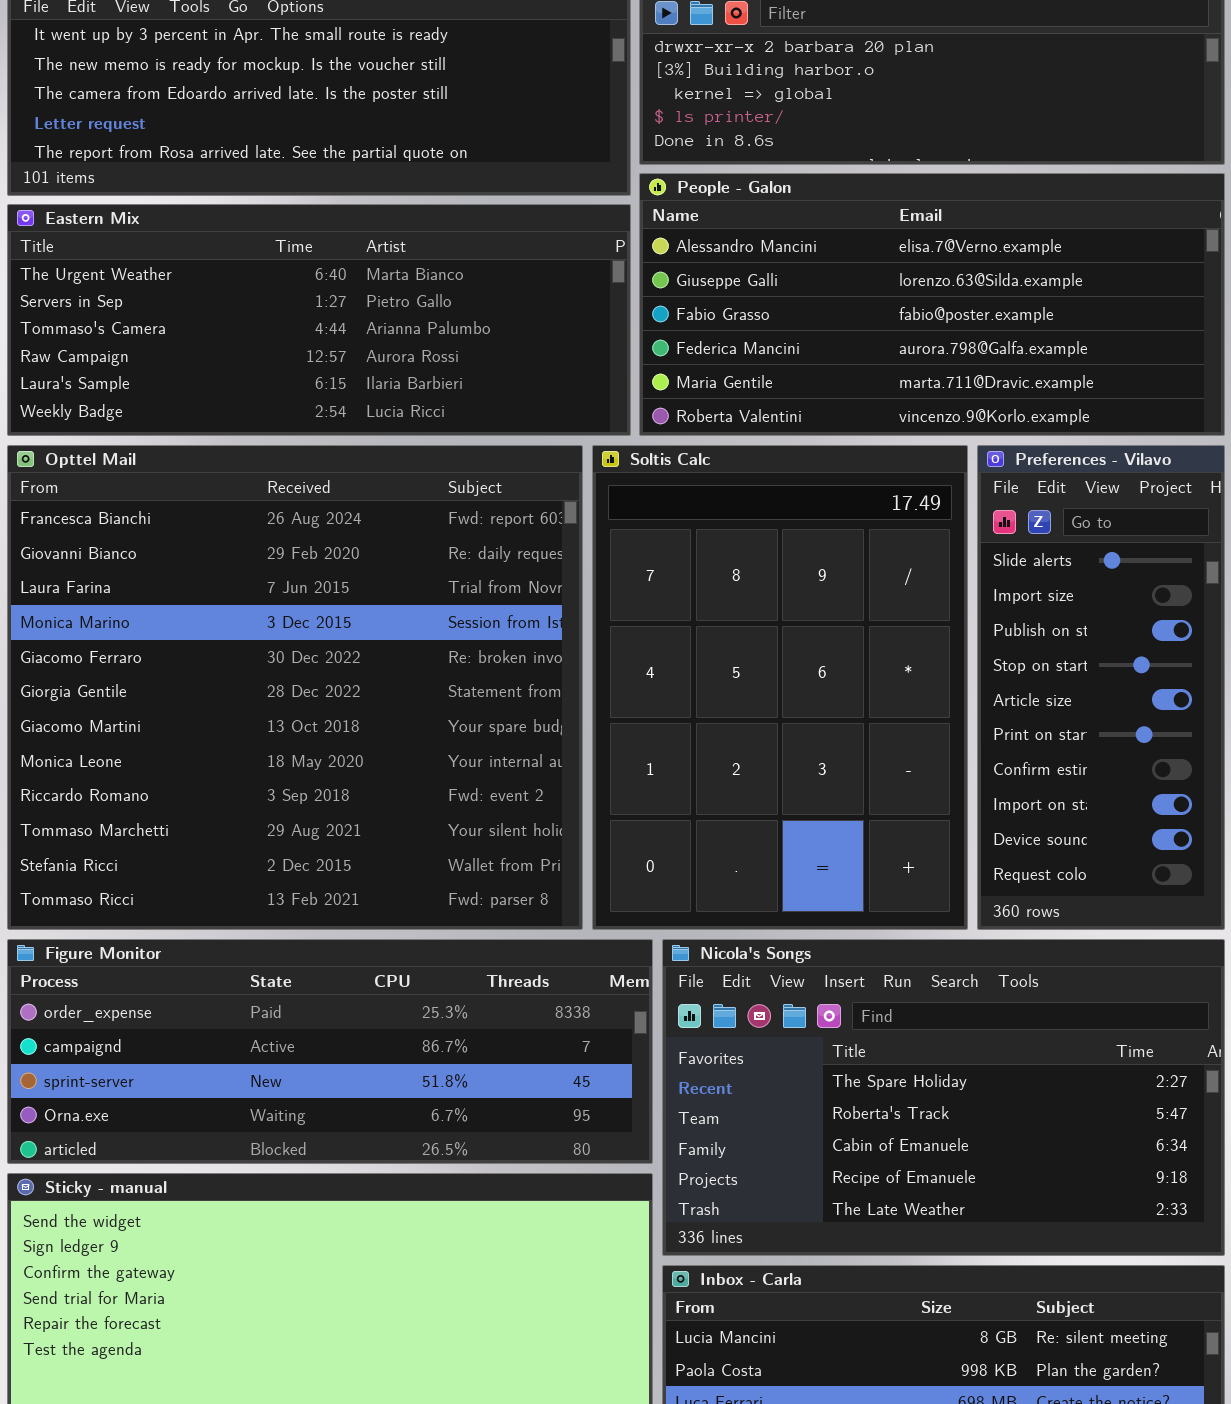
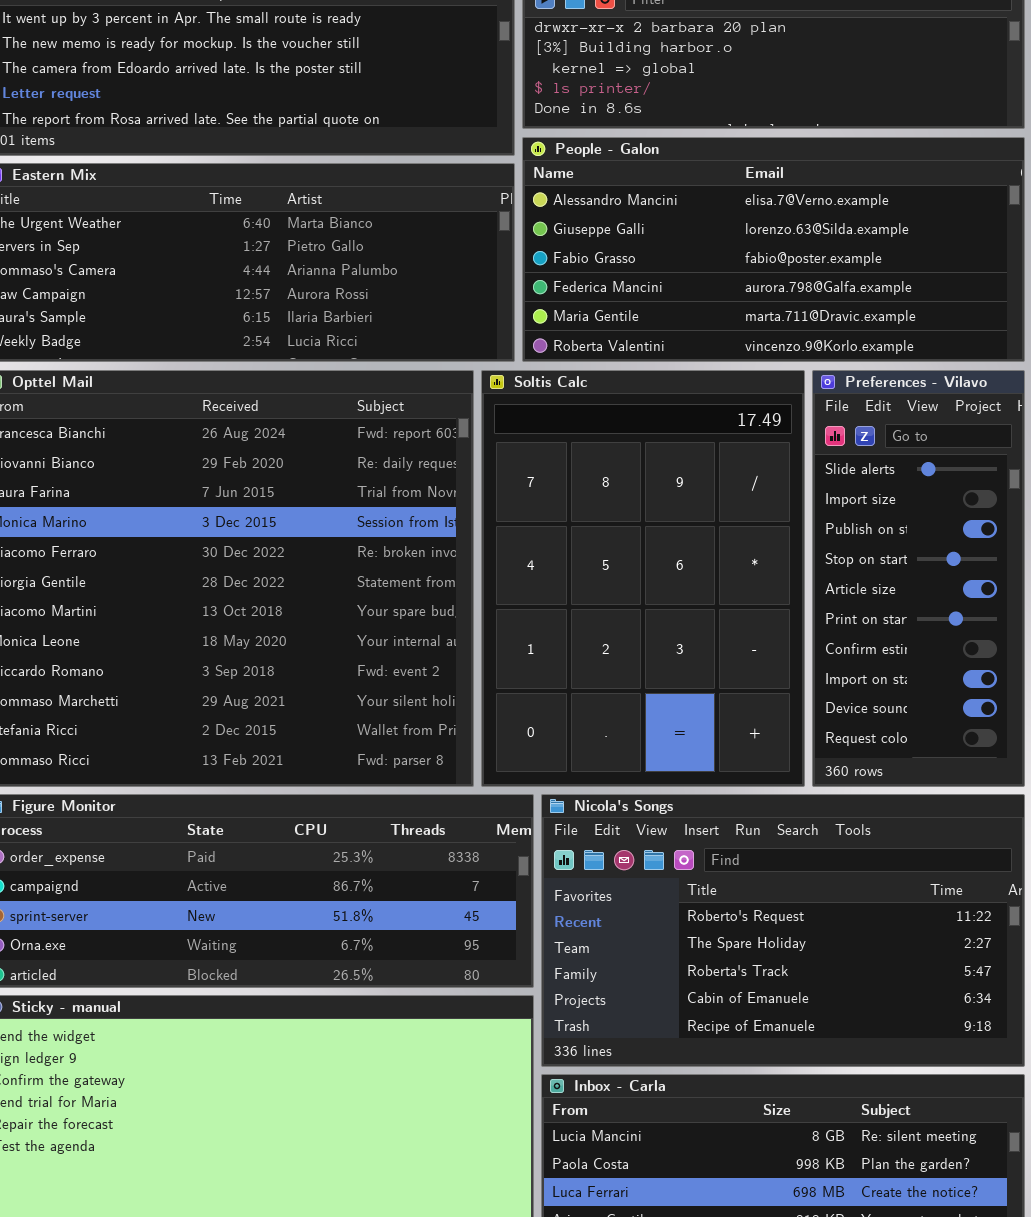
Nicola's Songs: [662,939,1225,1256] -> [541,794,1025,1067], scrolled up 1 row

